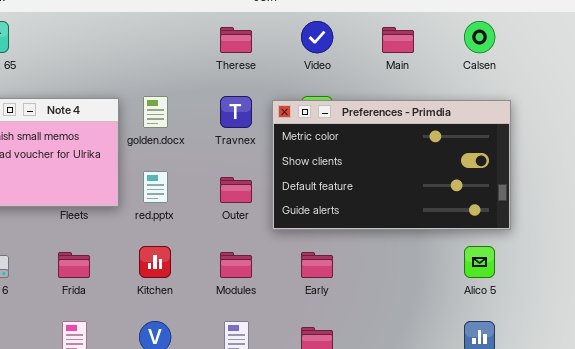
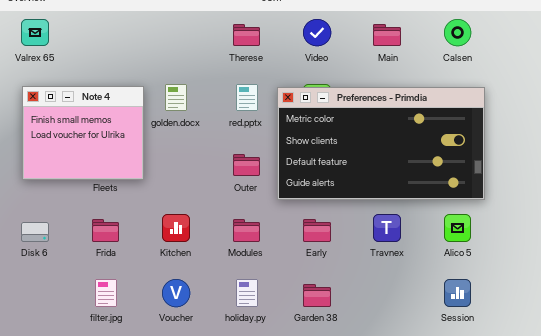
Travnex: [220,96,252,128] -> [373,214,401,242], moved
red.pptx: [143,171,168,203] -> [236,84,258,111], moved

